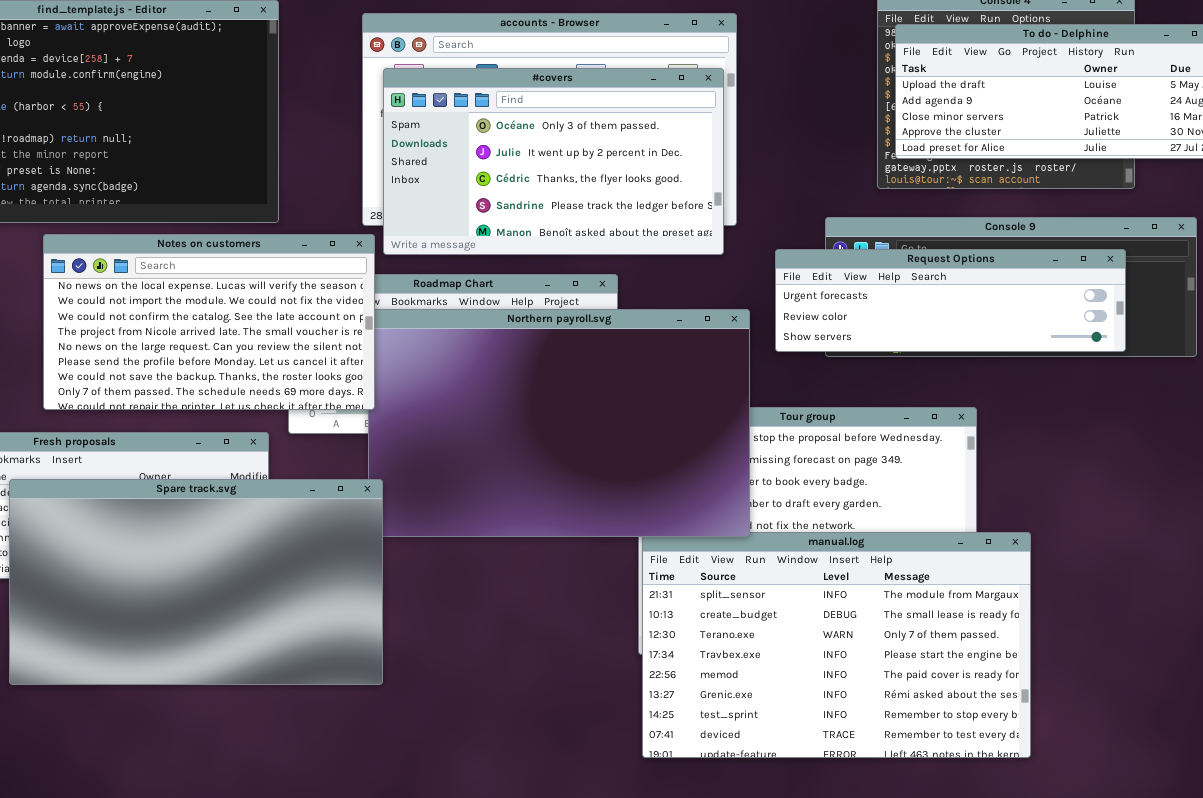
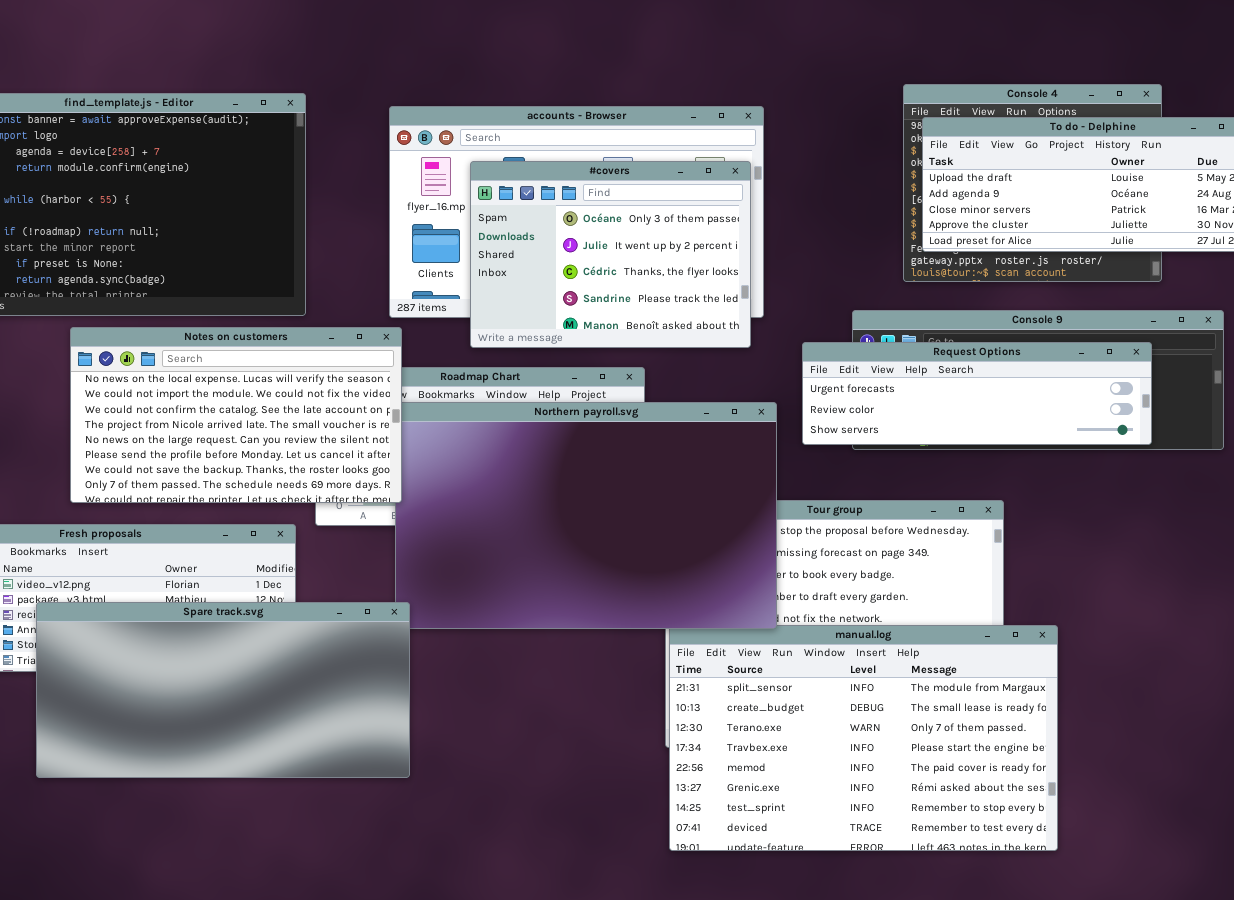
#covers: [383,68,724,255] -> [470,161,751,348], resized
Spare track.svg: [9,479,383,685] -> [36,602,410,778], resized

